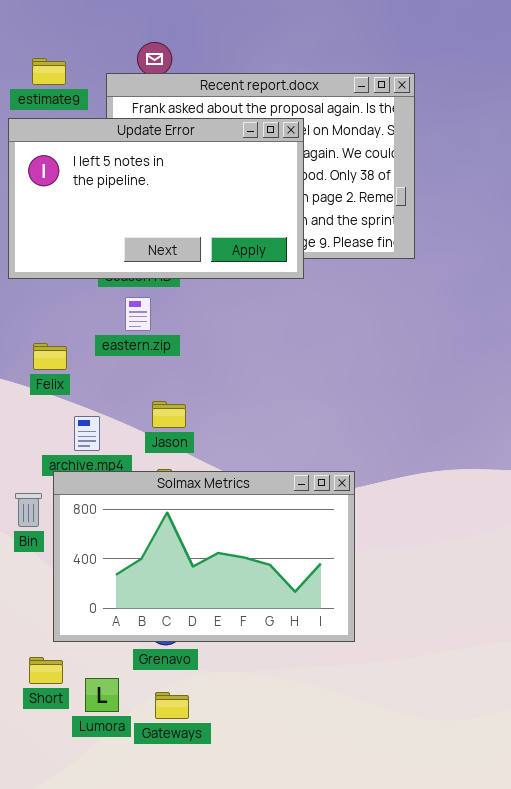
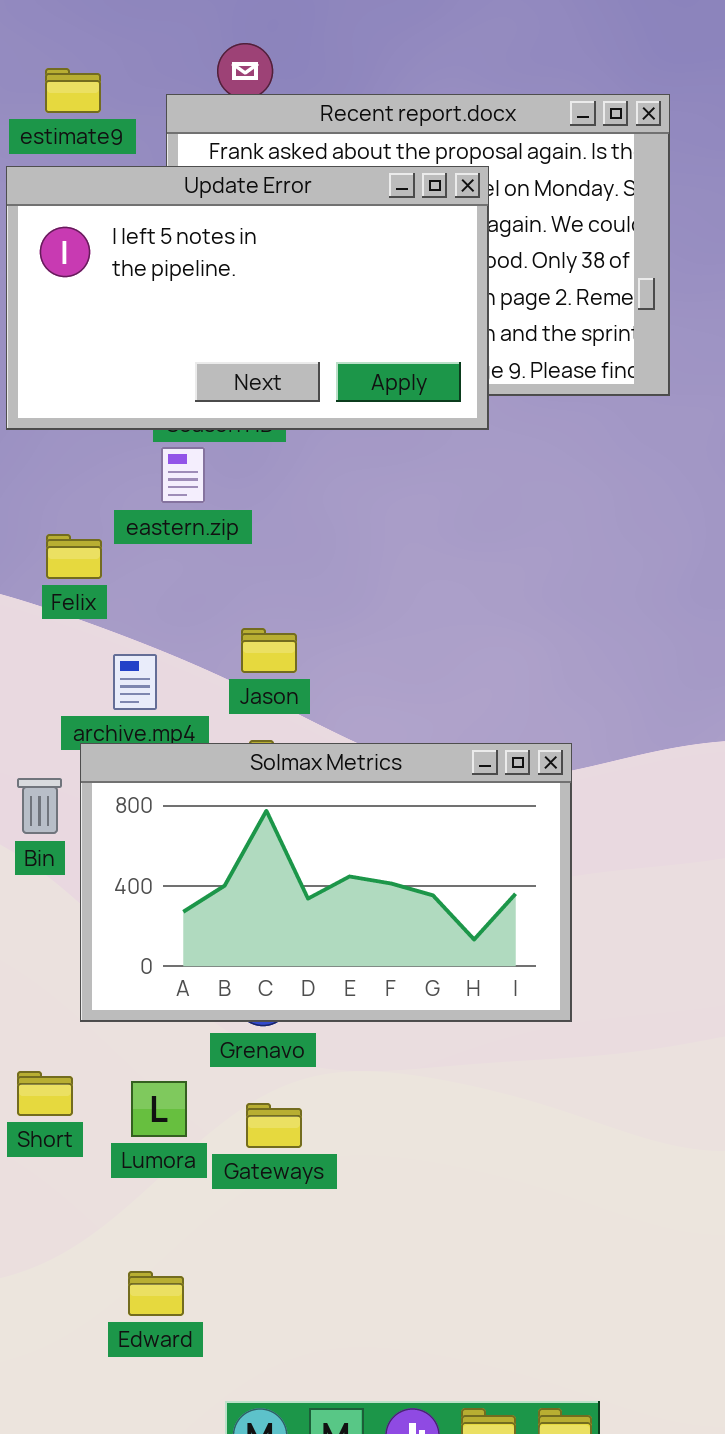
eastern.zip: [125,297,151,331] -> [161,447,205,503], moved
Short: [29,657,63,684] -> [17,1071,73,1116], moved

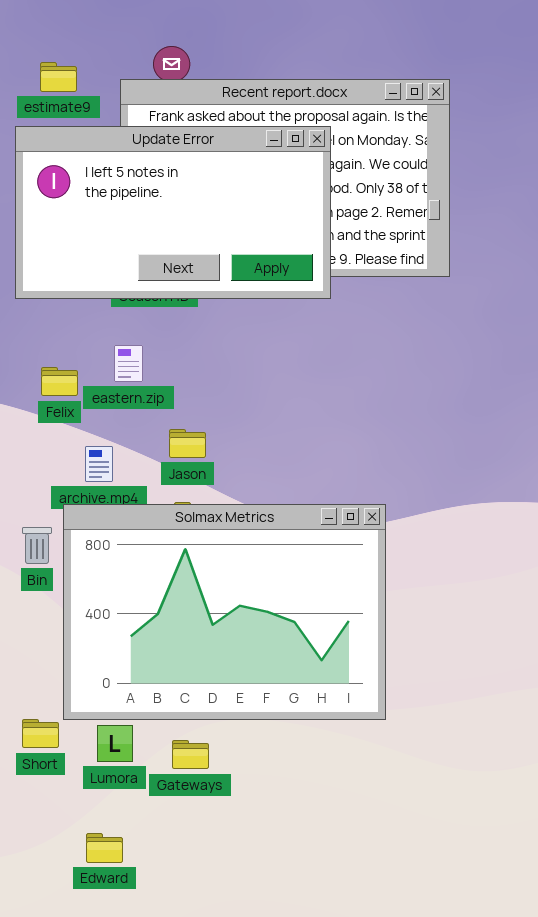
eastern.zip: [161,447,205,503] -> [114,345,143,382], moved
Solmax Metrics: [80,743,572,1022] -> [63,504,386,720], resized
Edward: [128,1271,184,1316] -> [86,833,123,863], moved

